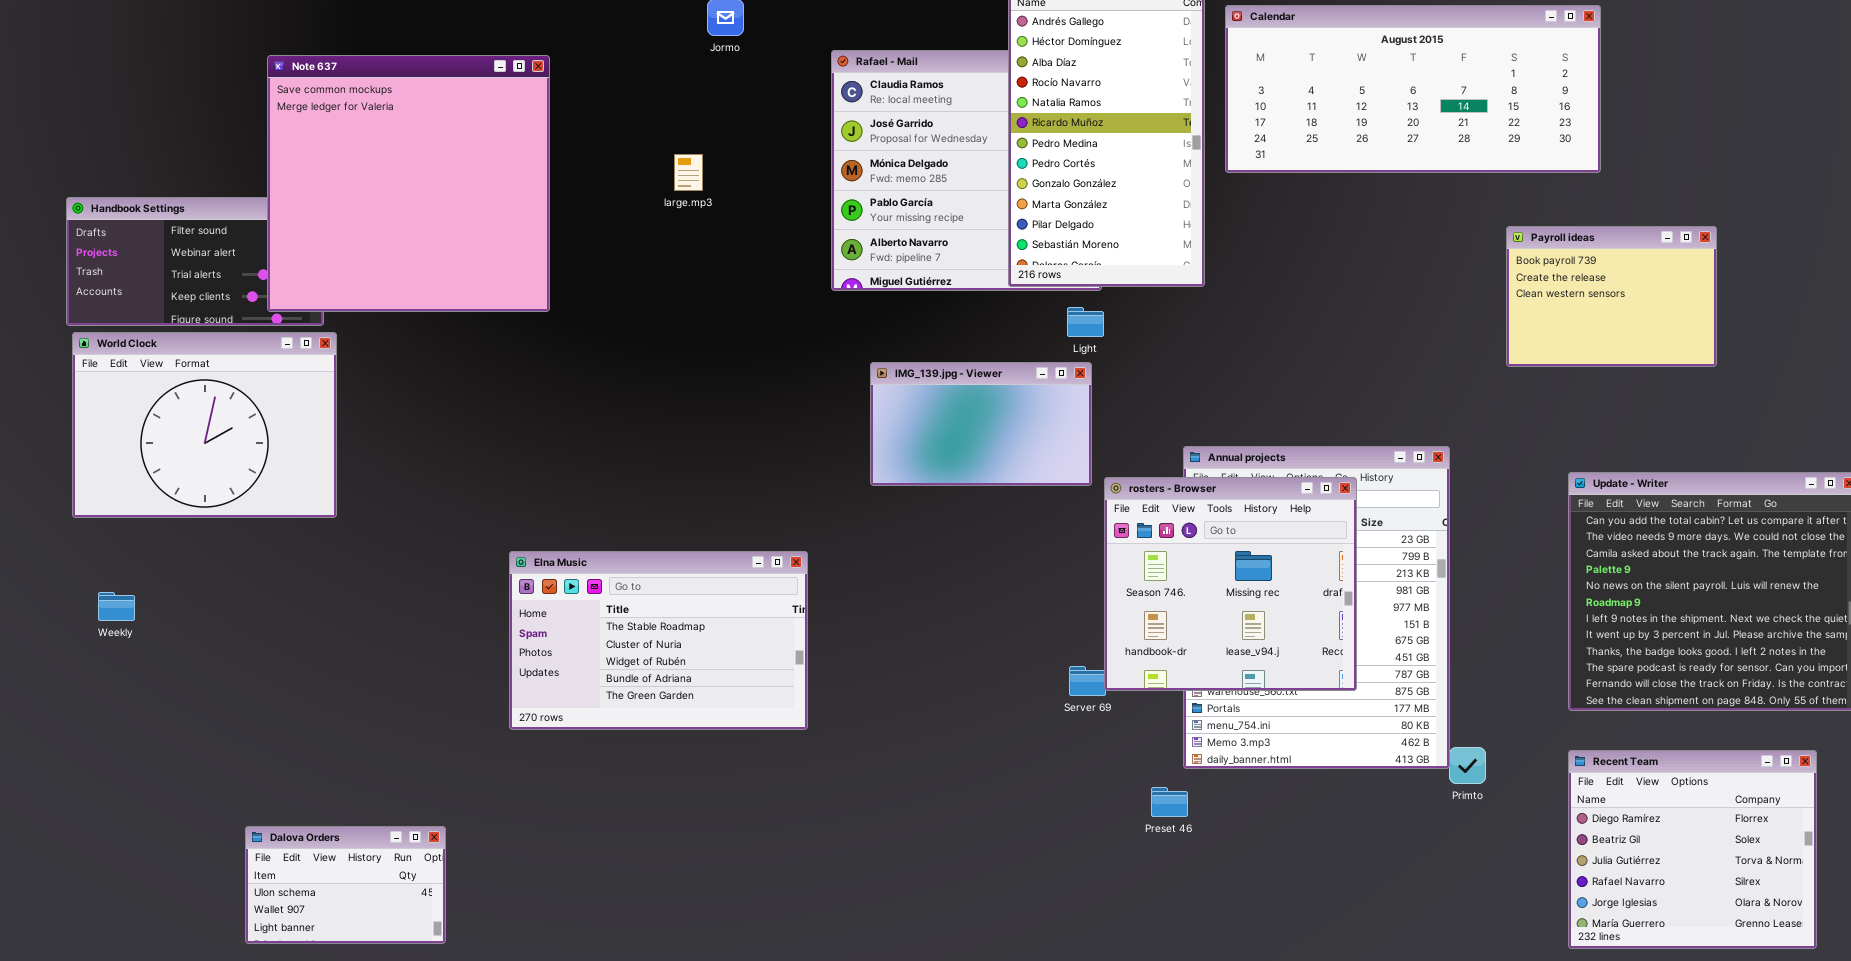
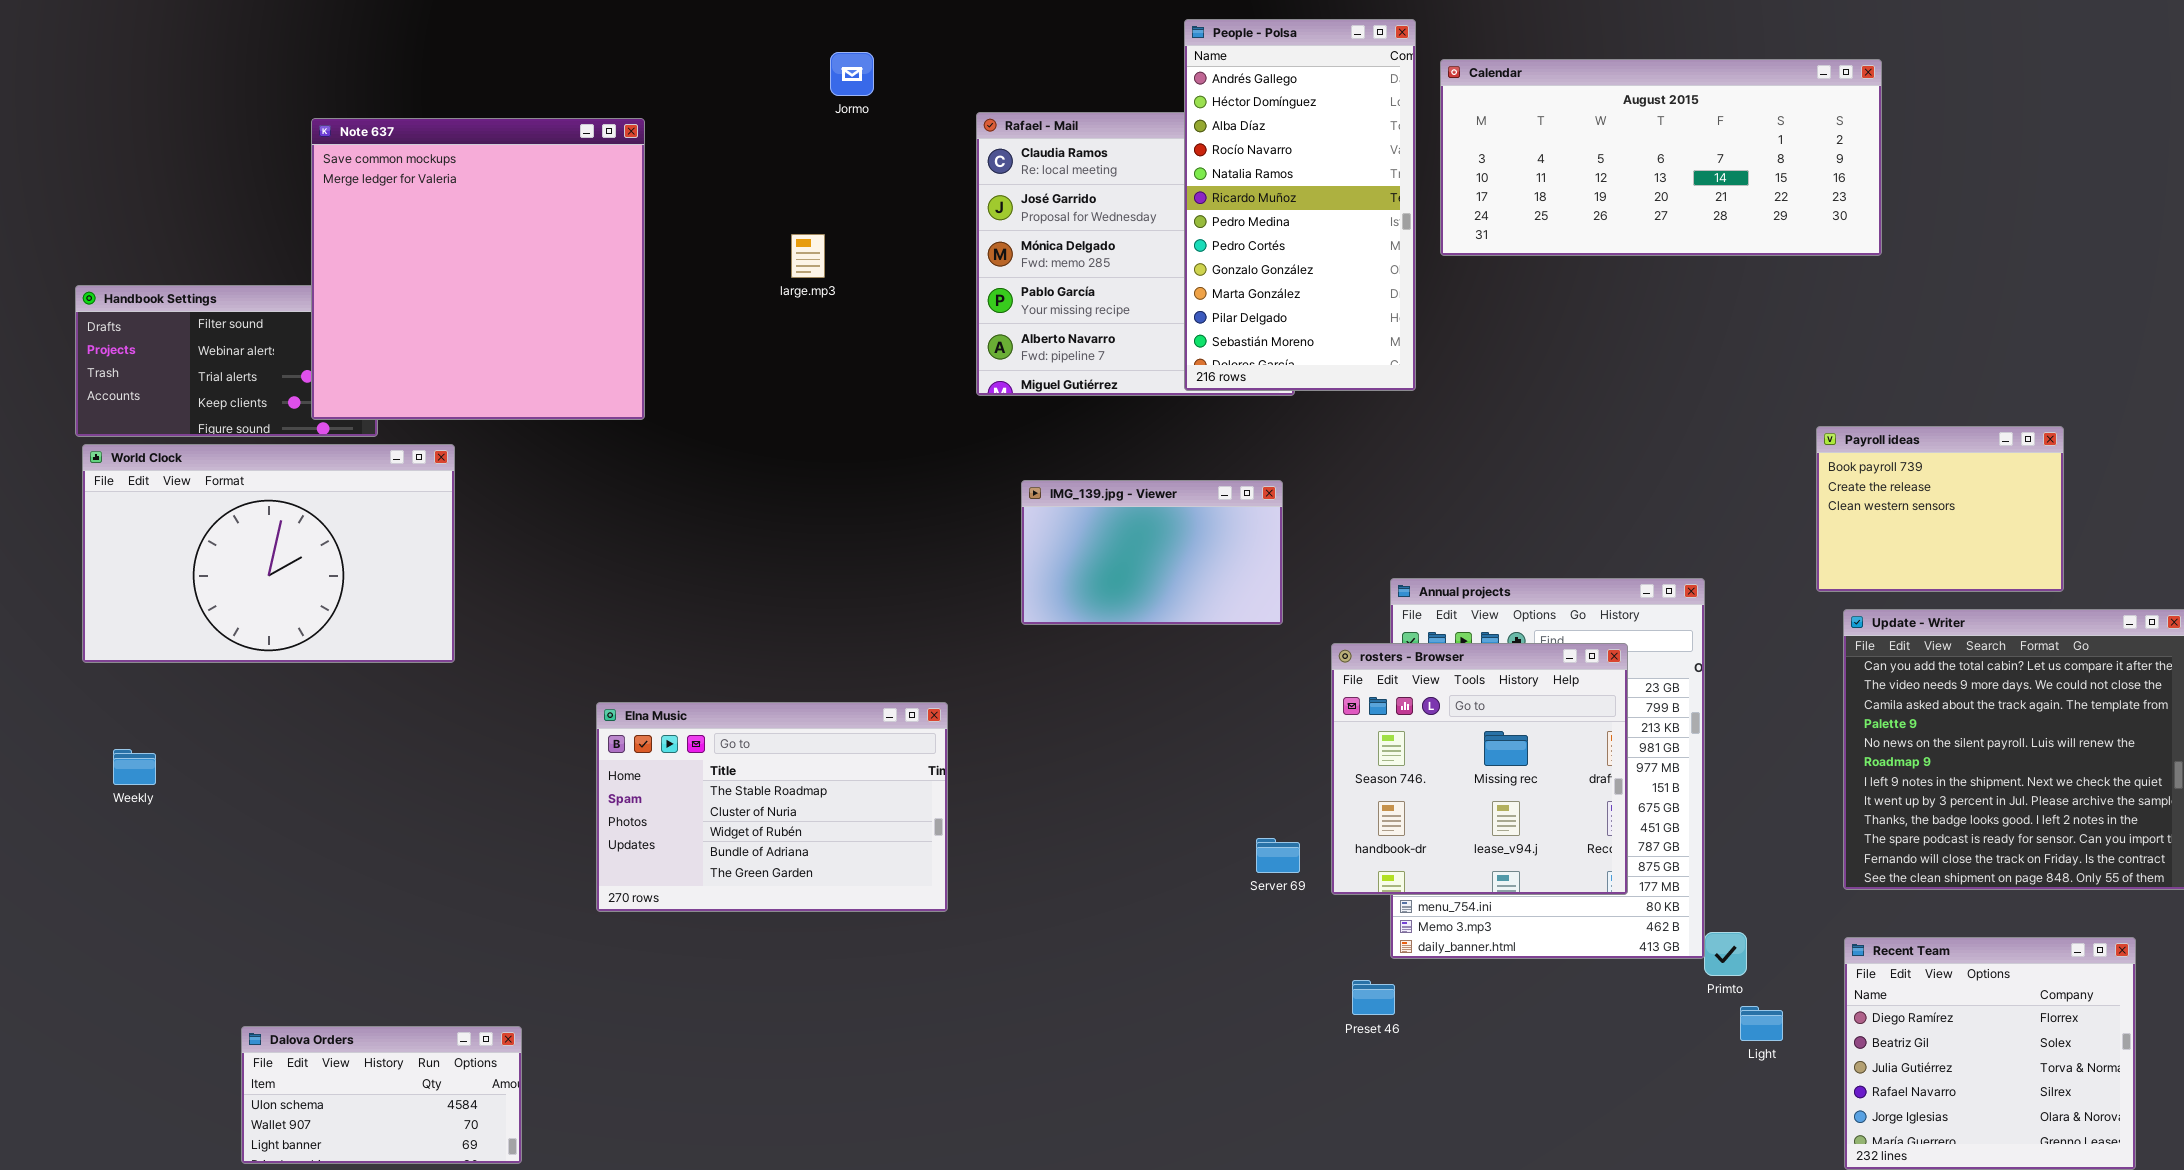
Payroll ideas: [1506,226,1717,367] -> [1816,426,2064,592], moved
Light: [1067,307,1104,337] -> [1740,1006,1783,1041], moved
World Clock: [72,332,337,518] -> [82,444,455,663], resized
rosters - Browser: [1104,477,1357,691] -> [1331,643,1628,895], moved
Dalova Orders: [245,826,446,944] -> [241,1026,522,1164], resized

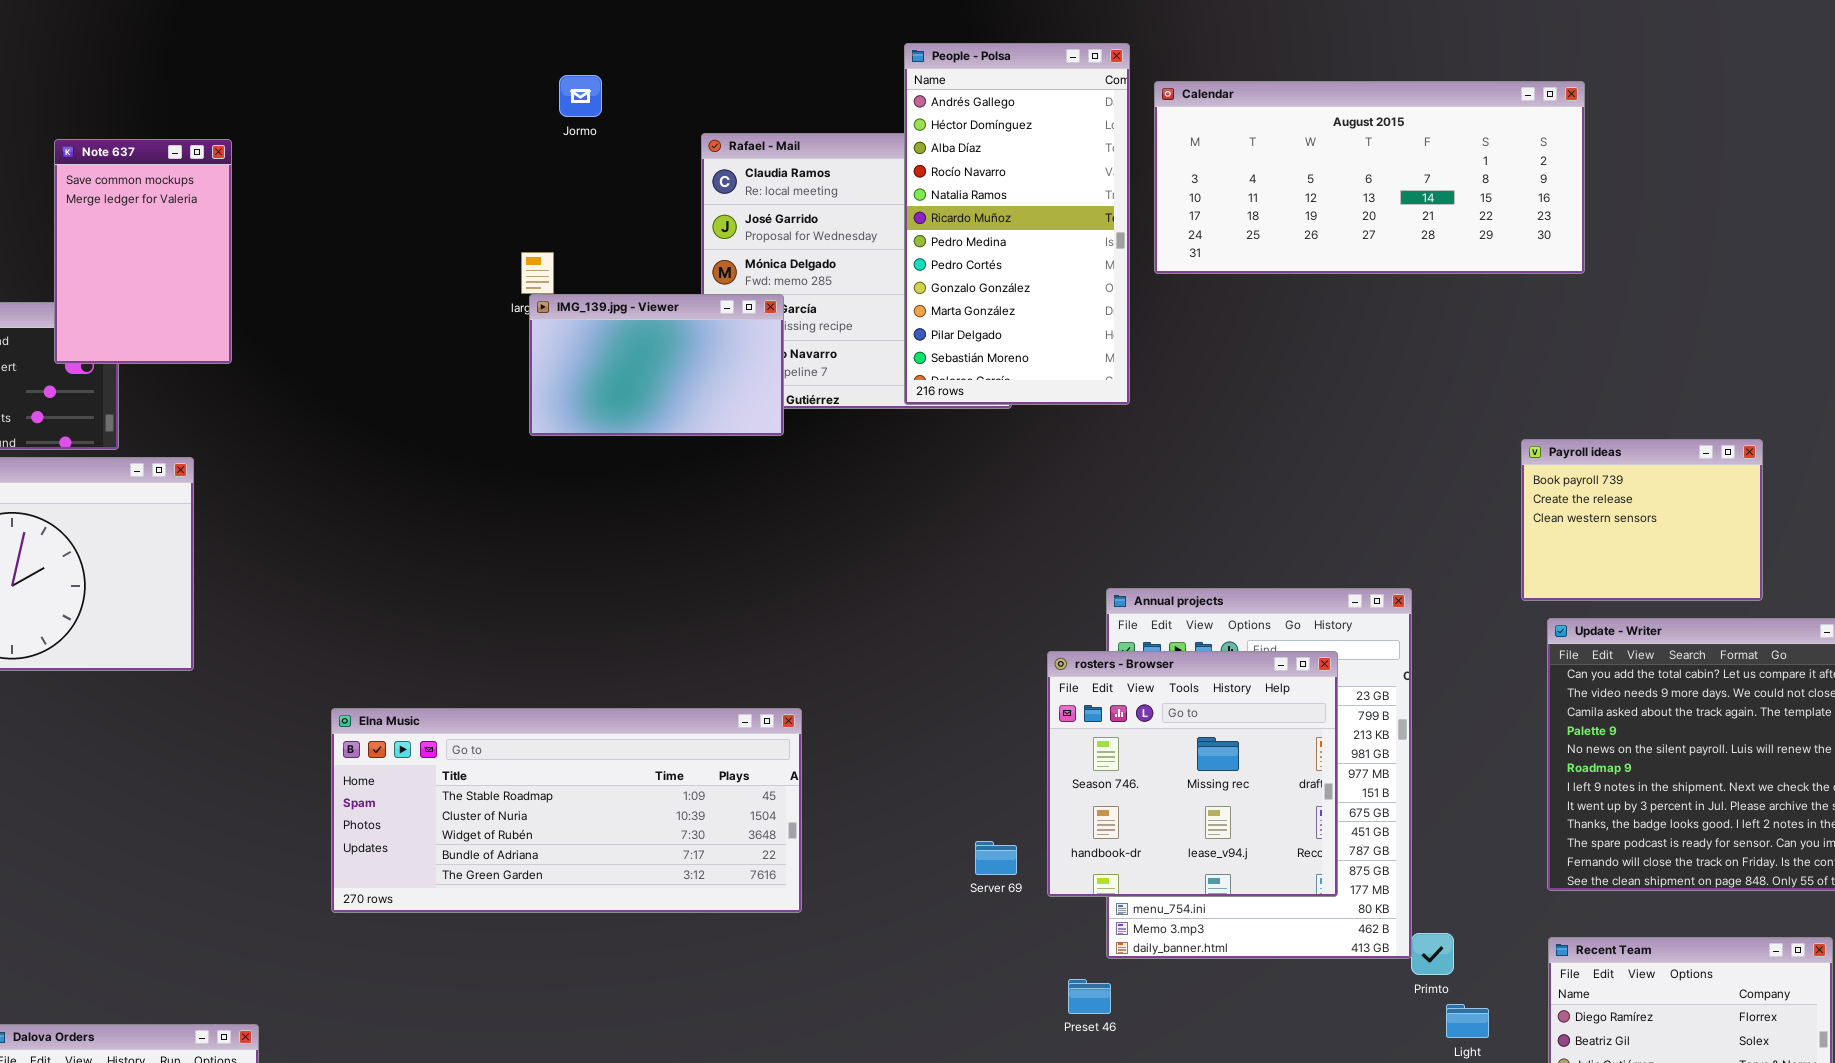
Note 637: [311,118,645,420] -> [54,139,232,364], resized
IMG_139.jpg - Viewer: [1021,480,1283,625] -> [529,294,784,436], moved
Elna Music: [596,702,948,912] -> [331,708,802,913], resized

